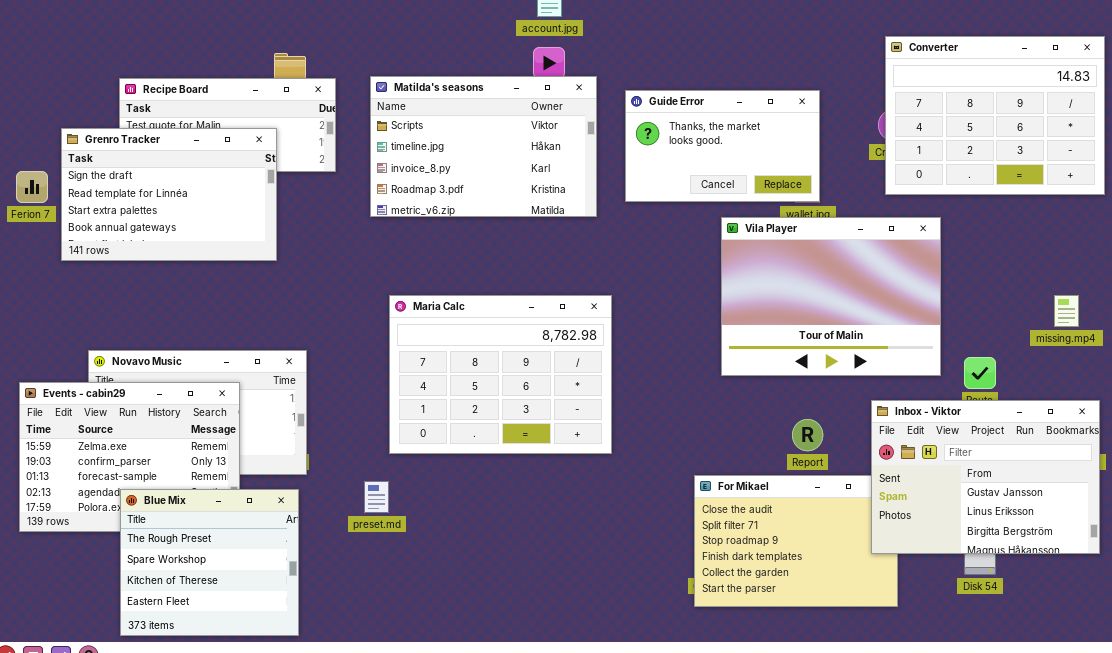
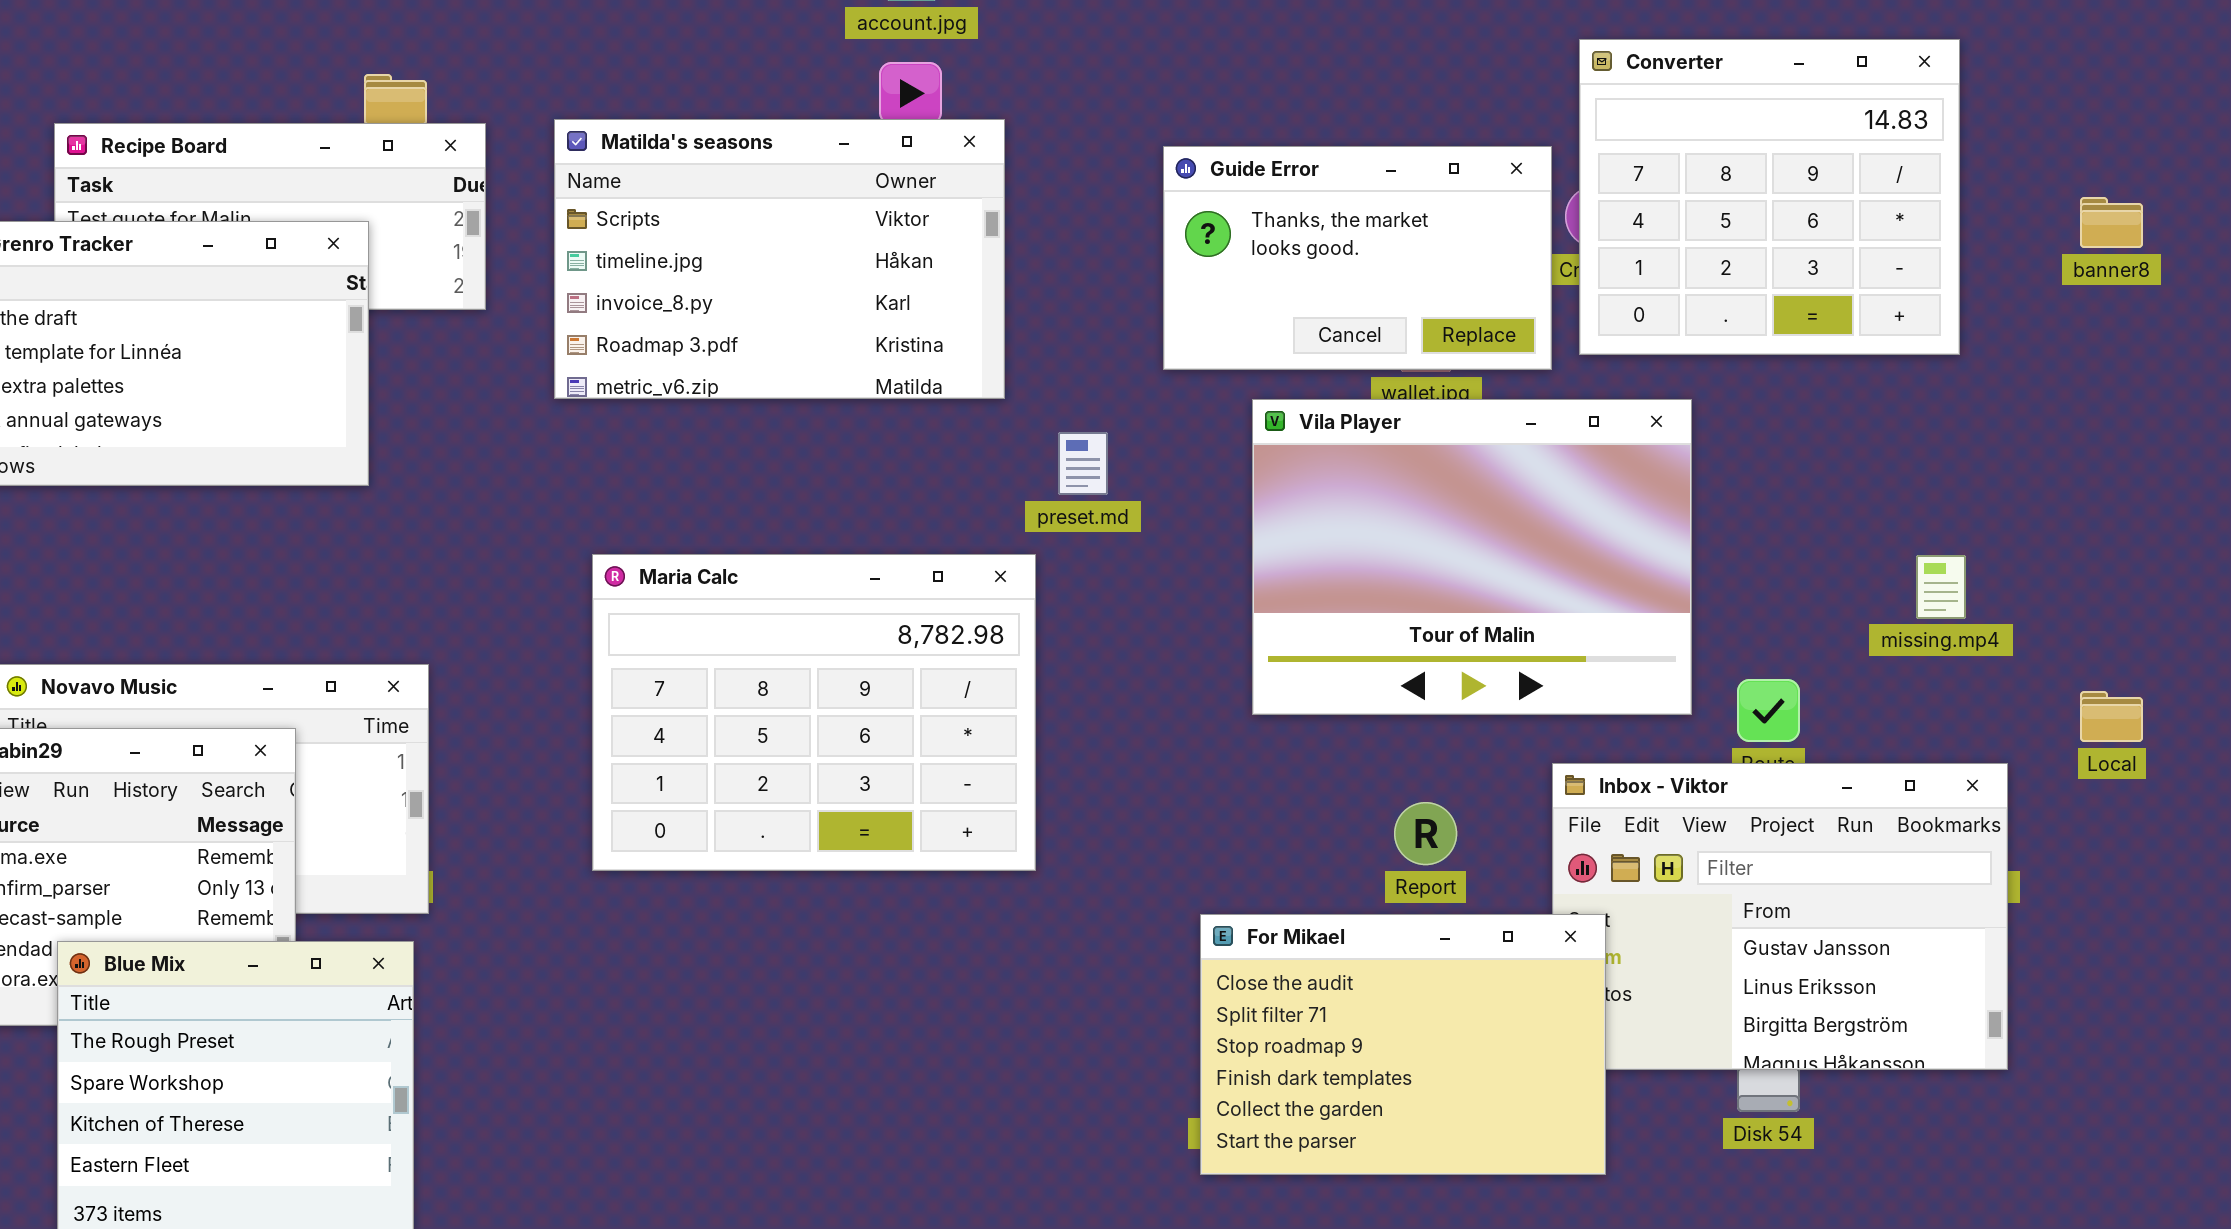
Converter: [885,36,1105,195] -> [1579,39,1960,355], resized
Guide Error: [625,90,820,202] -> [1163,146,1552,370], moved
For Mikael: [694,475,898,607] -> [1200,914,1606,1175], raised
preset.md: [364,481,389,513] -> [1058,432,1108,495], moved

